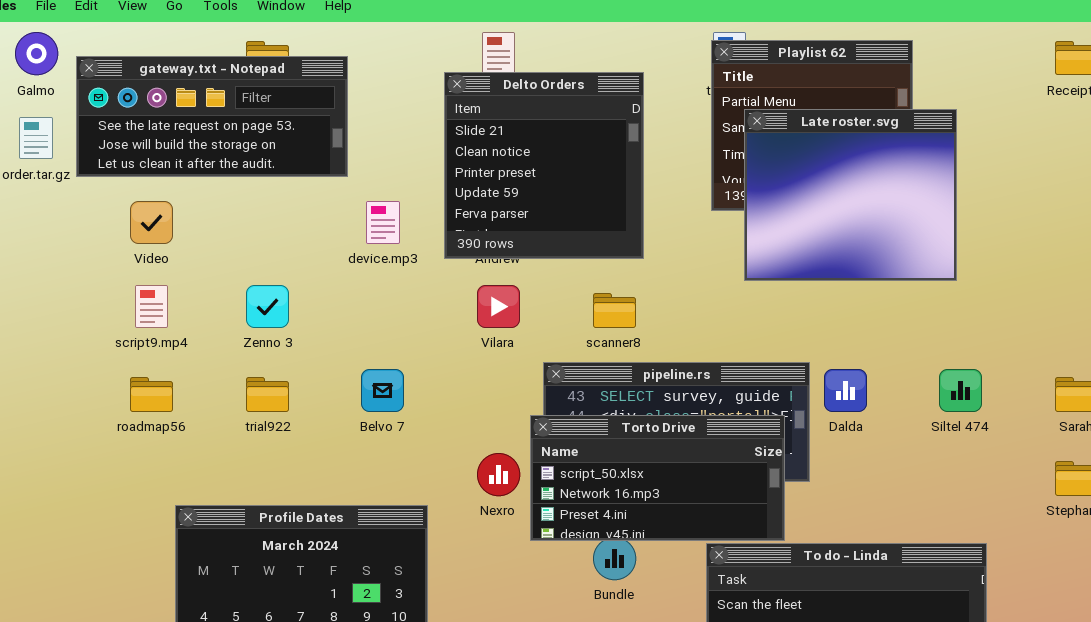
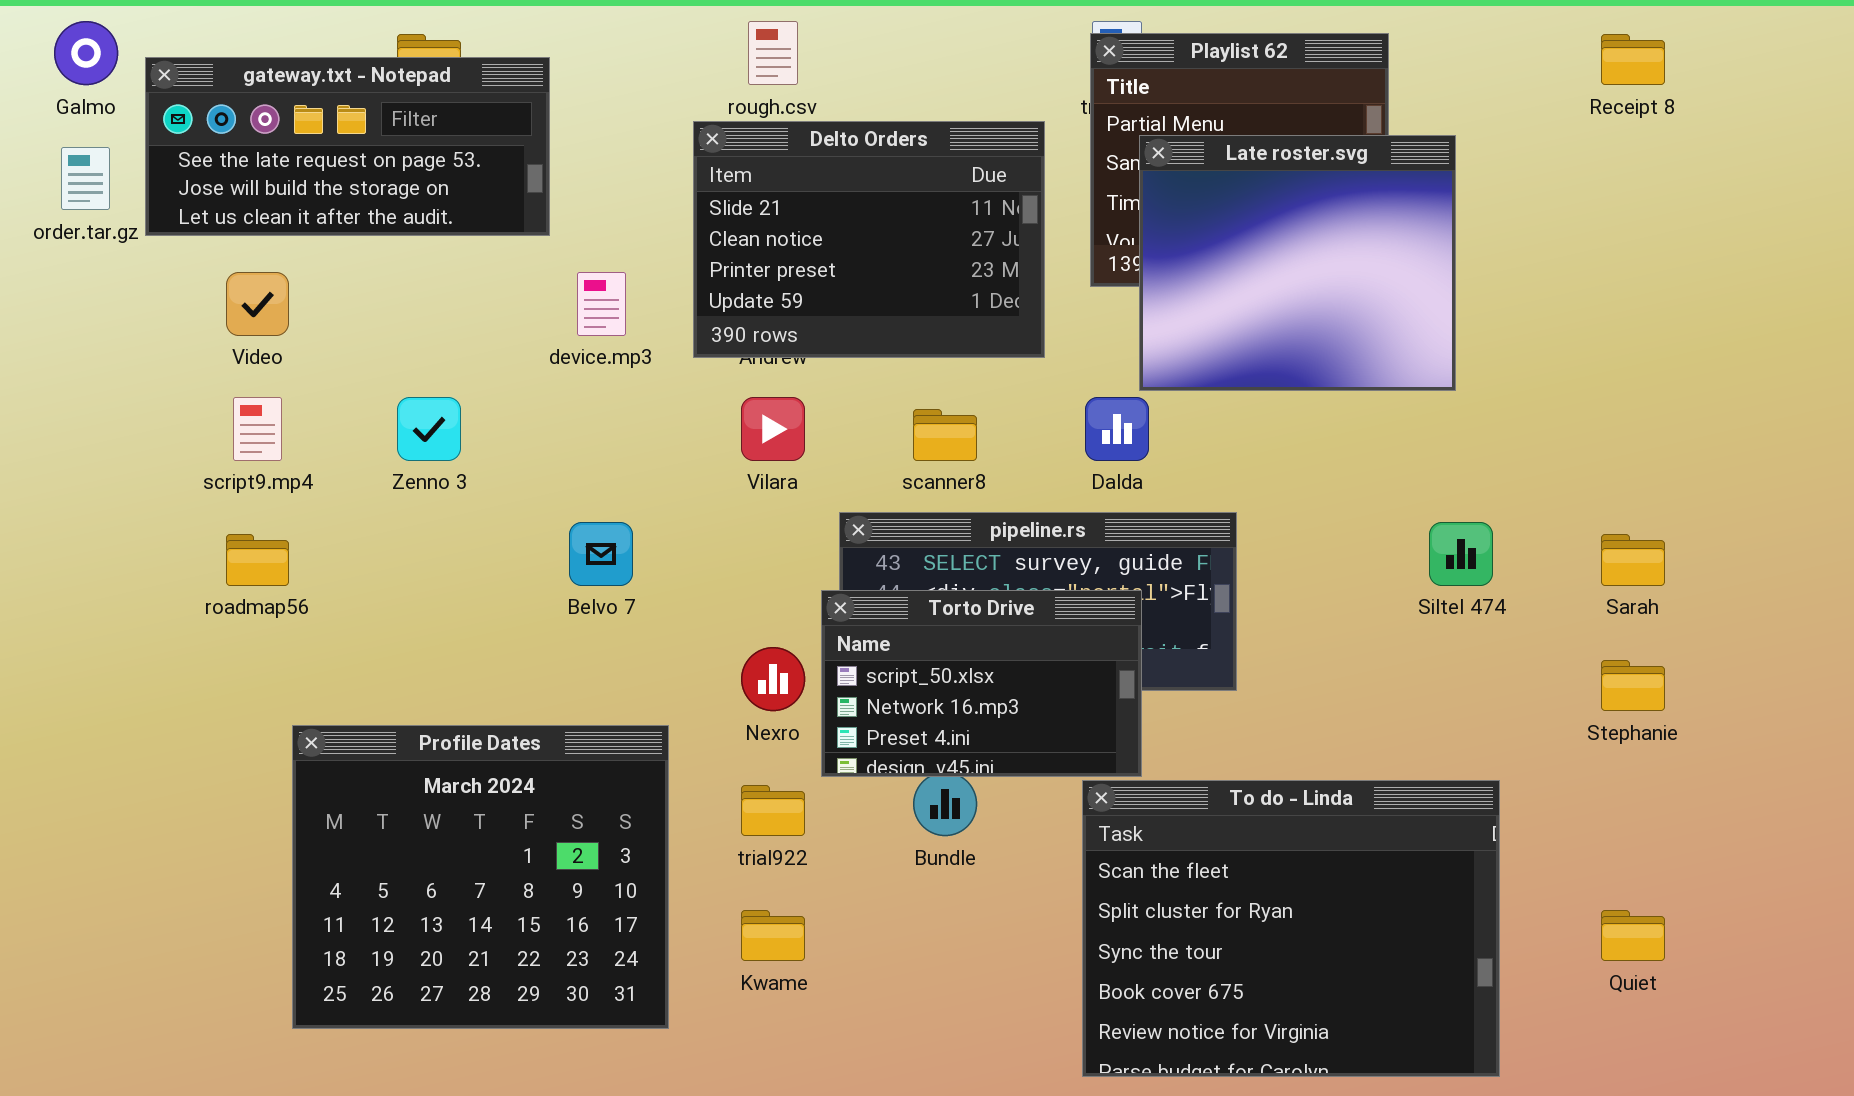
Delto Orders: [444,72,644,259] -> [693,121,1045,358], resized
Dalda: [824,369,867,412] -> [1085,397,1149,461], moved
trial922: [246,377,289,412] -> [741,785,805,836], moved
Torto Drive: [530,415,785,541] -> [821,590,1142,777], resized

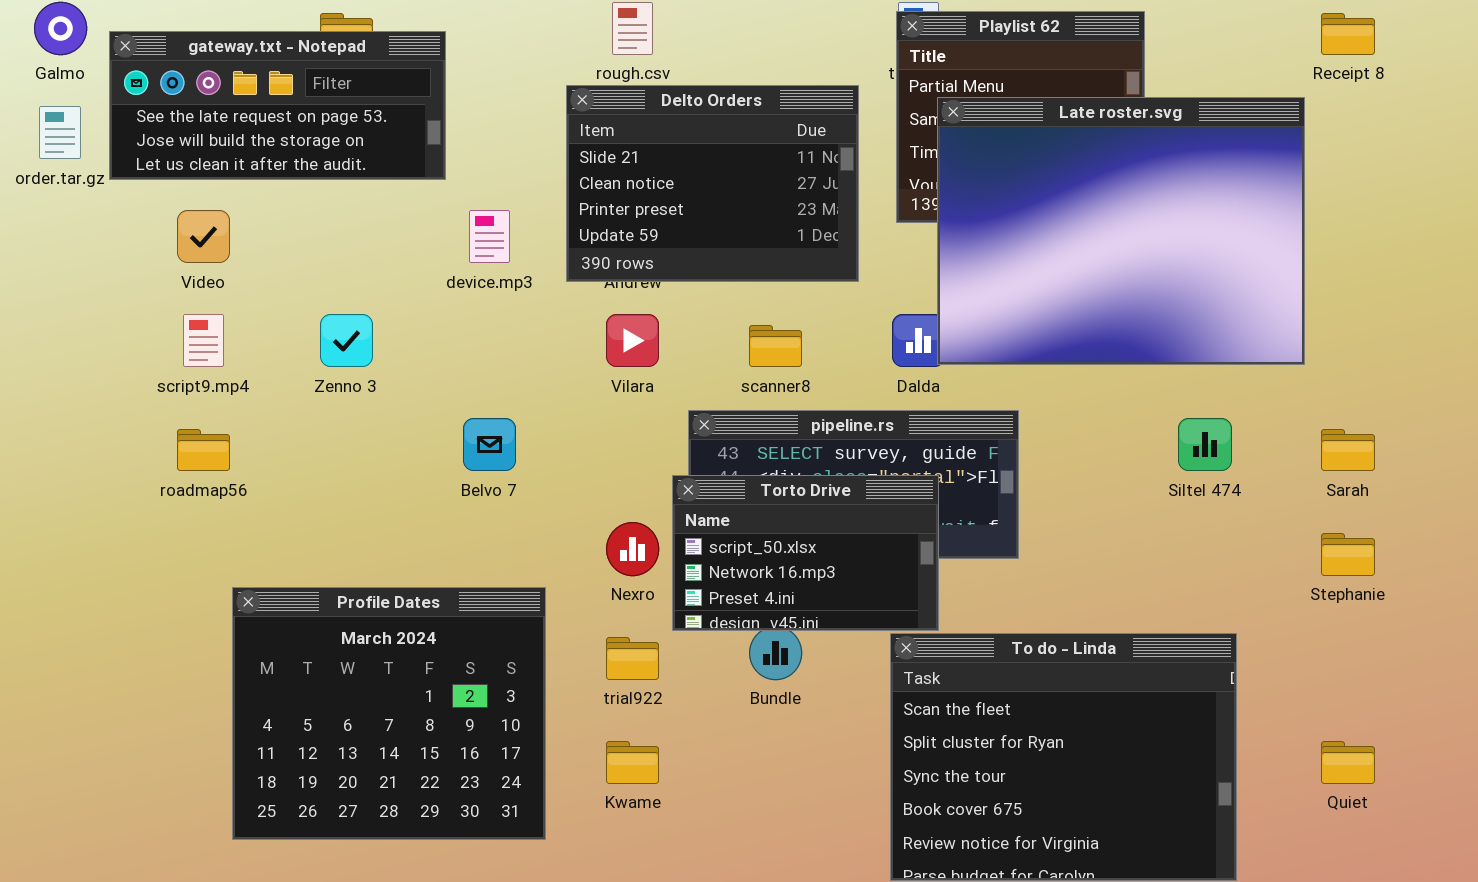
Late roster.svg: [1139,135,1456,391] -> [937,97,1305,365], resized

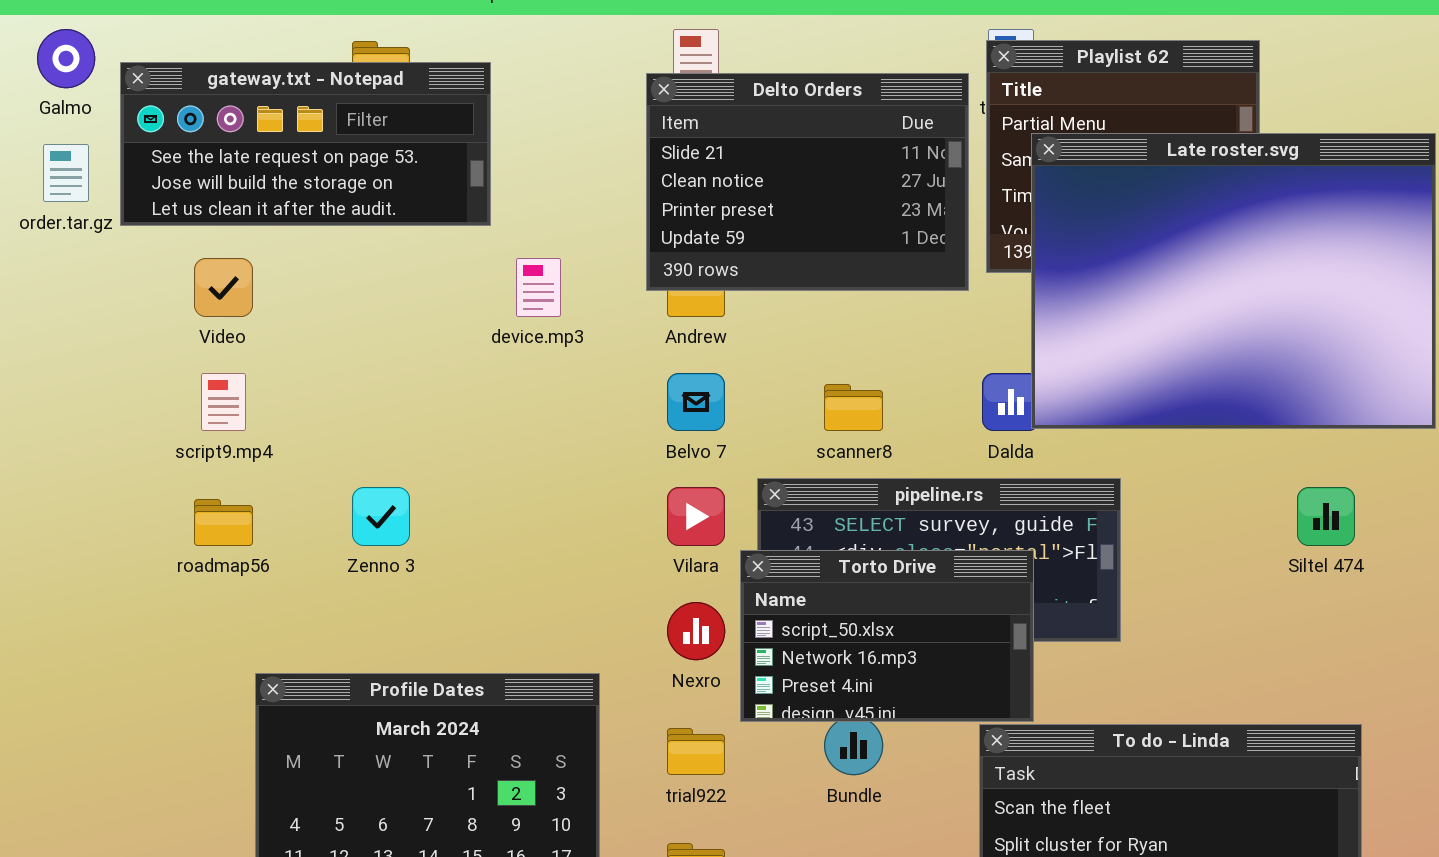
Delto Orders: [566,85,859,282] -> [646,73,969,291], moved
Zenno 3: [320,314,373,367] -> [352,487,410,546], moved
Vilara: [606,314,659,367] -> [667,487,725,546], moved
Belvo 7: [463,418,516,471] -> [667,373,725,431], moved

